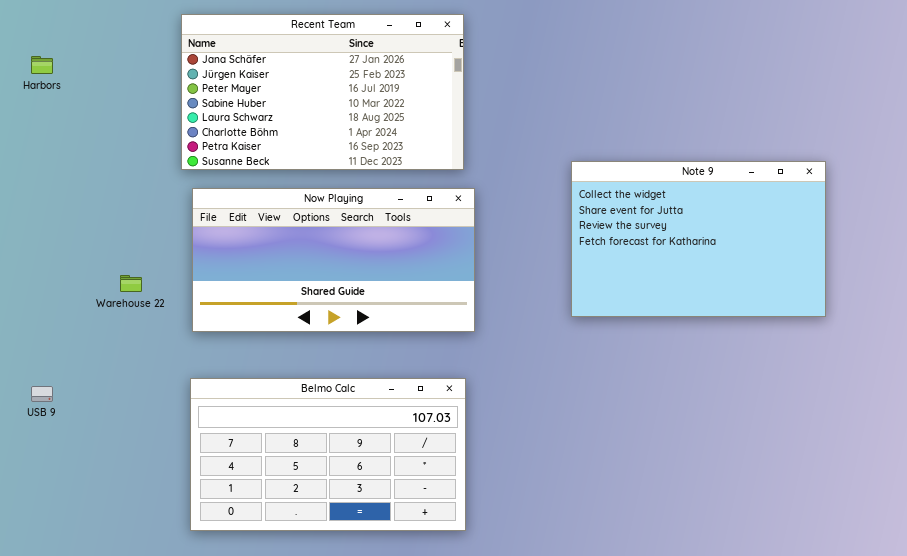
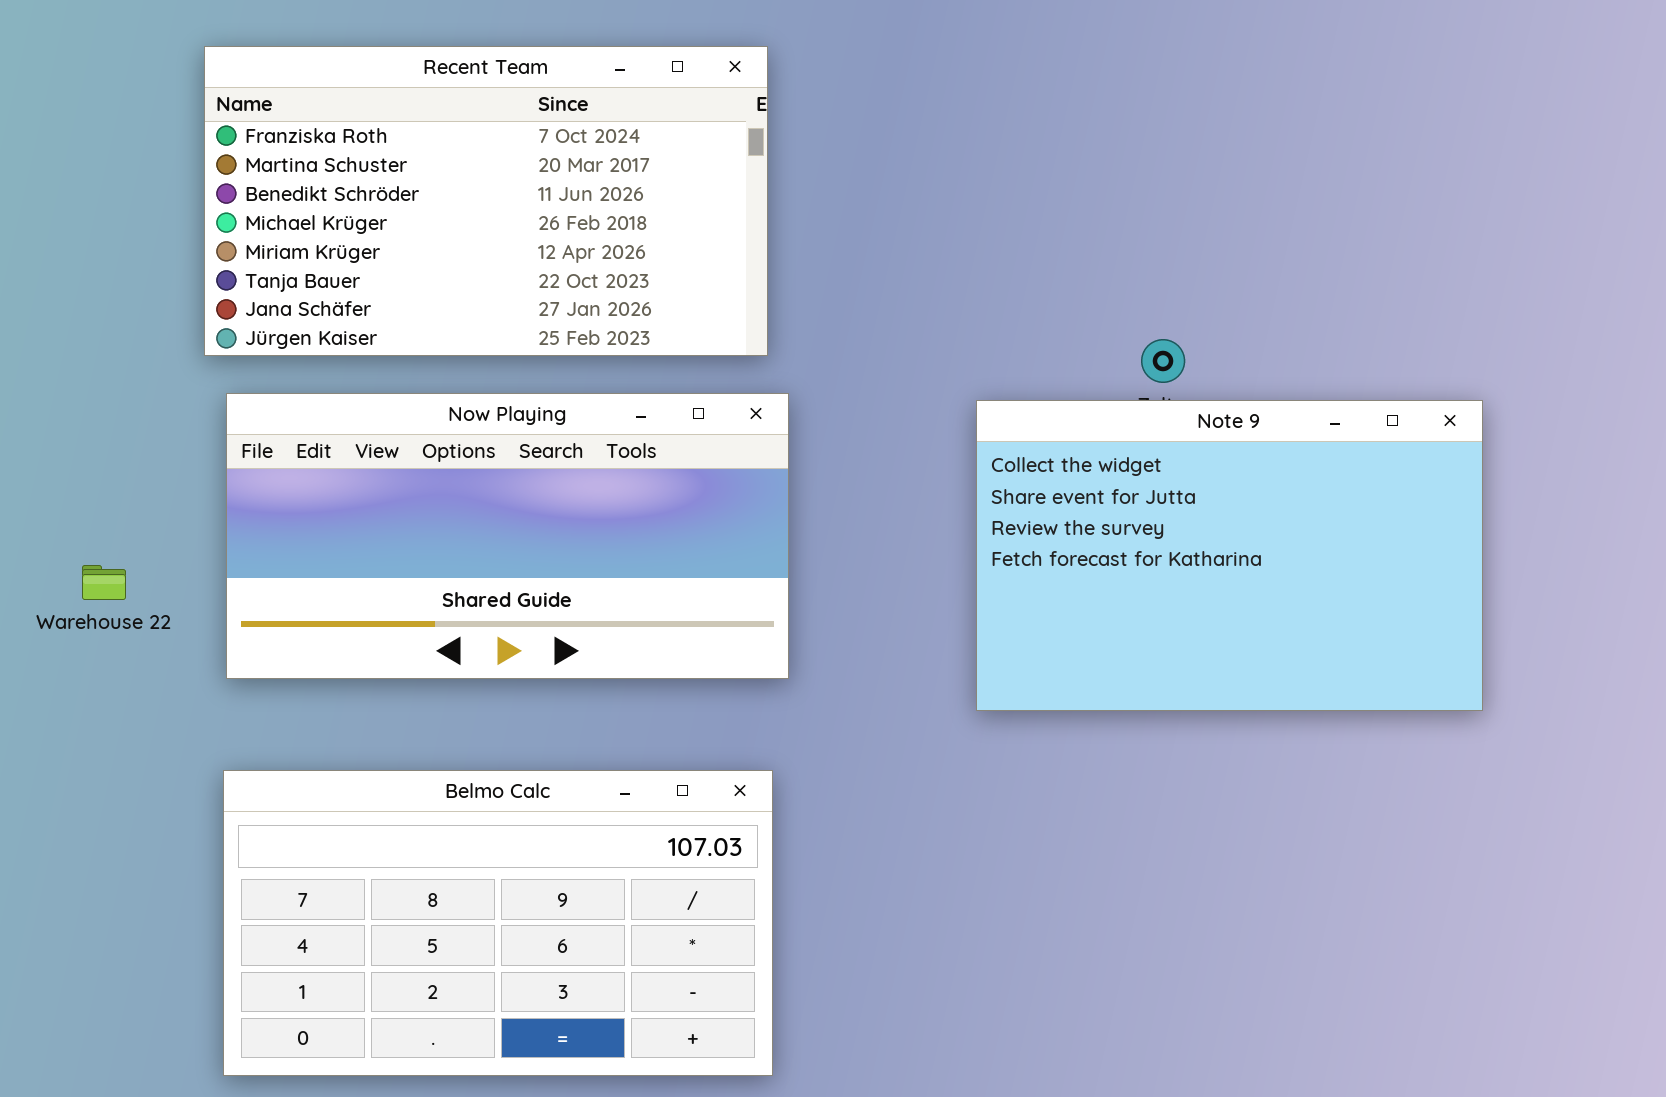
Recent Team: [181,14,464,170] -> [204,46,768,356], scrolled up 6 rows
Note 9: [571,161,826,317] -> [976,400,1483,711], moved

